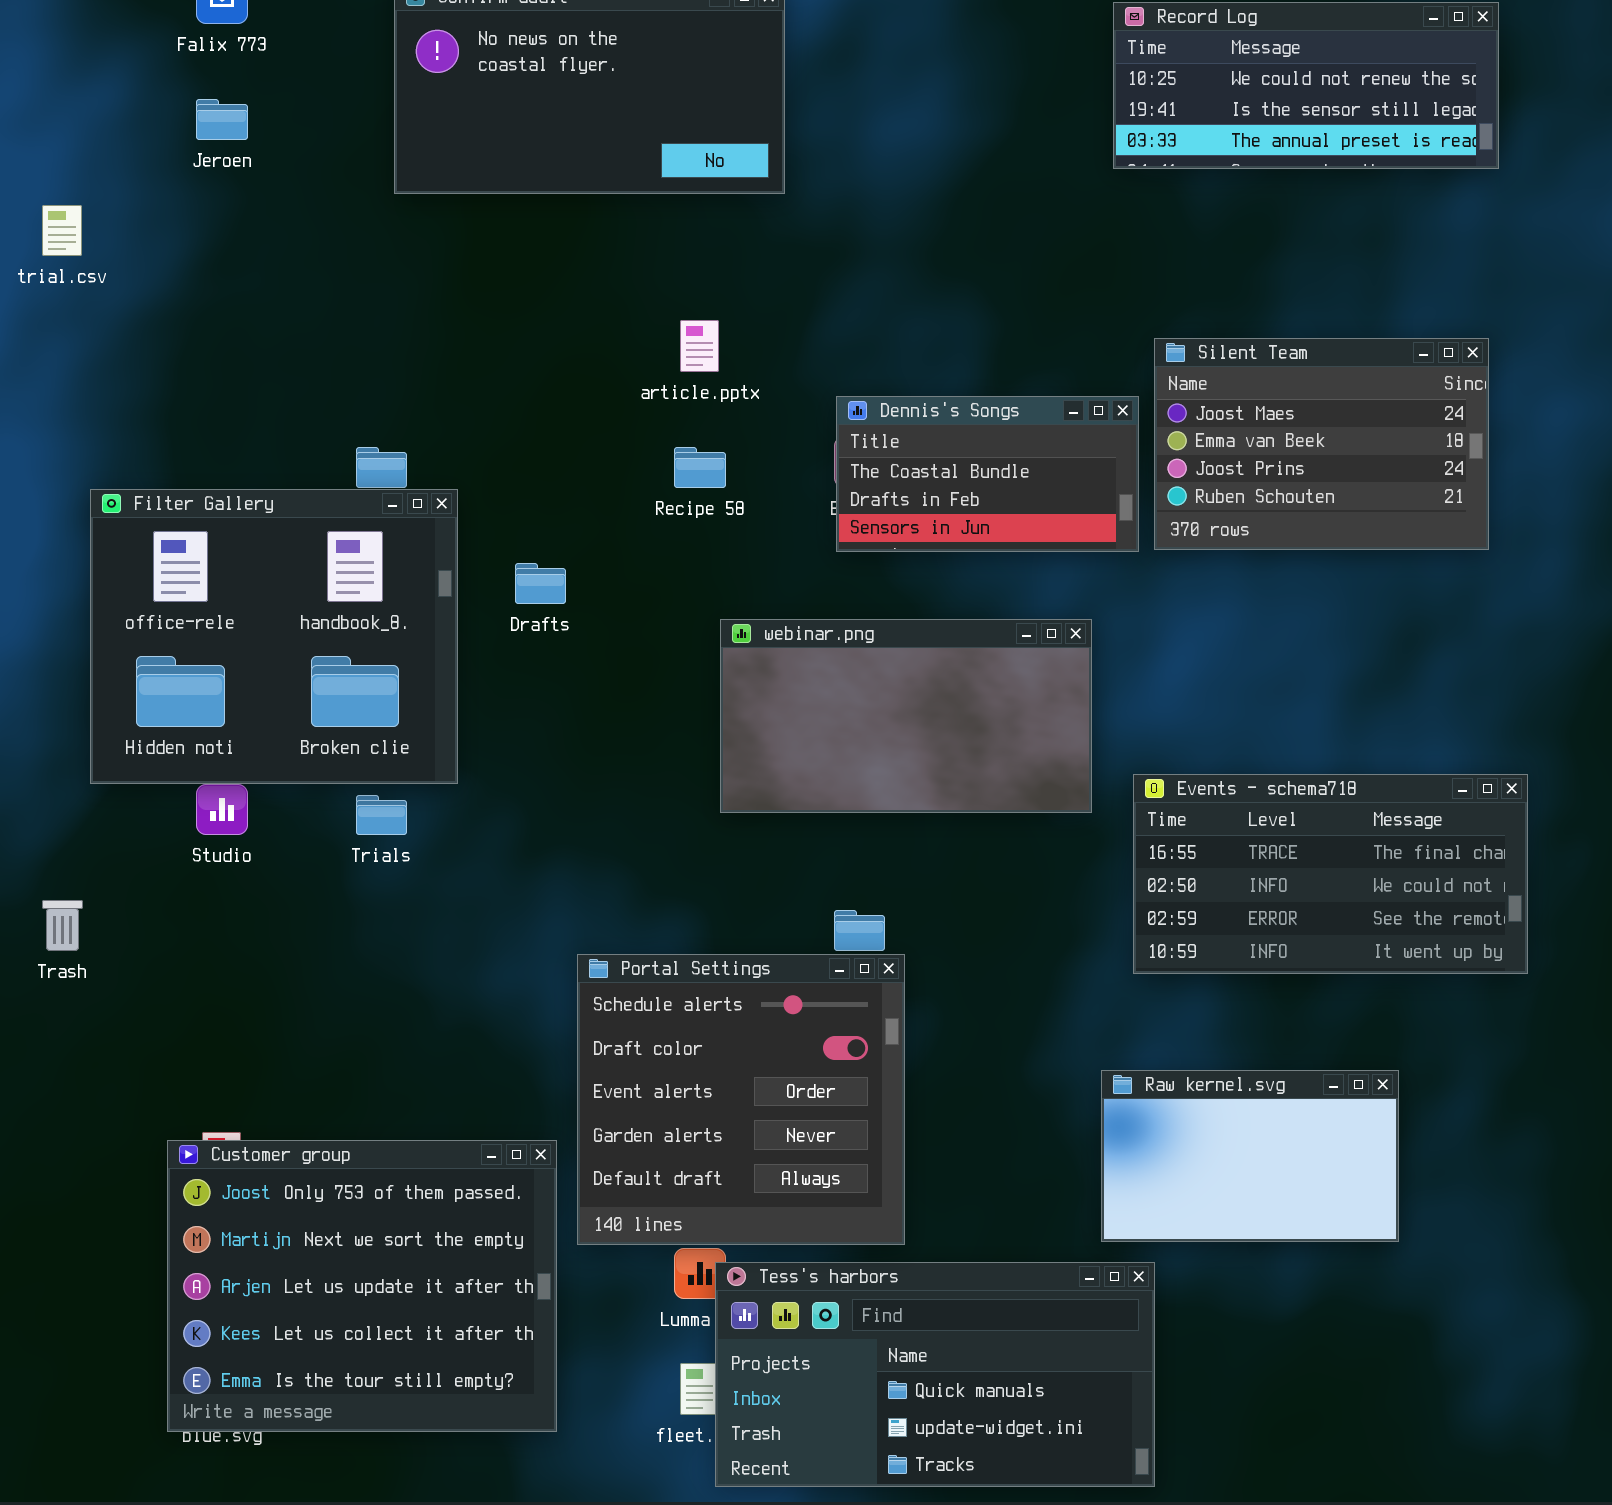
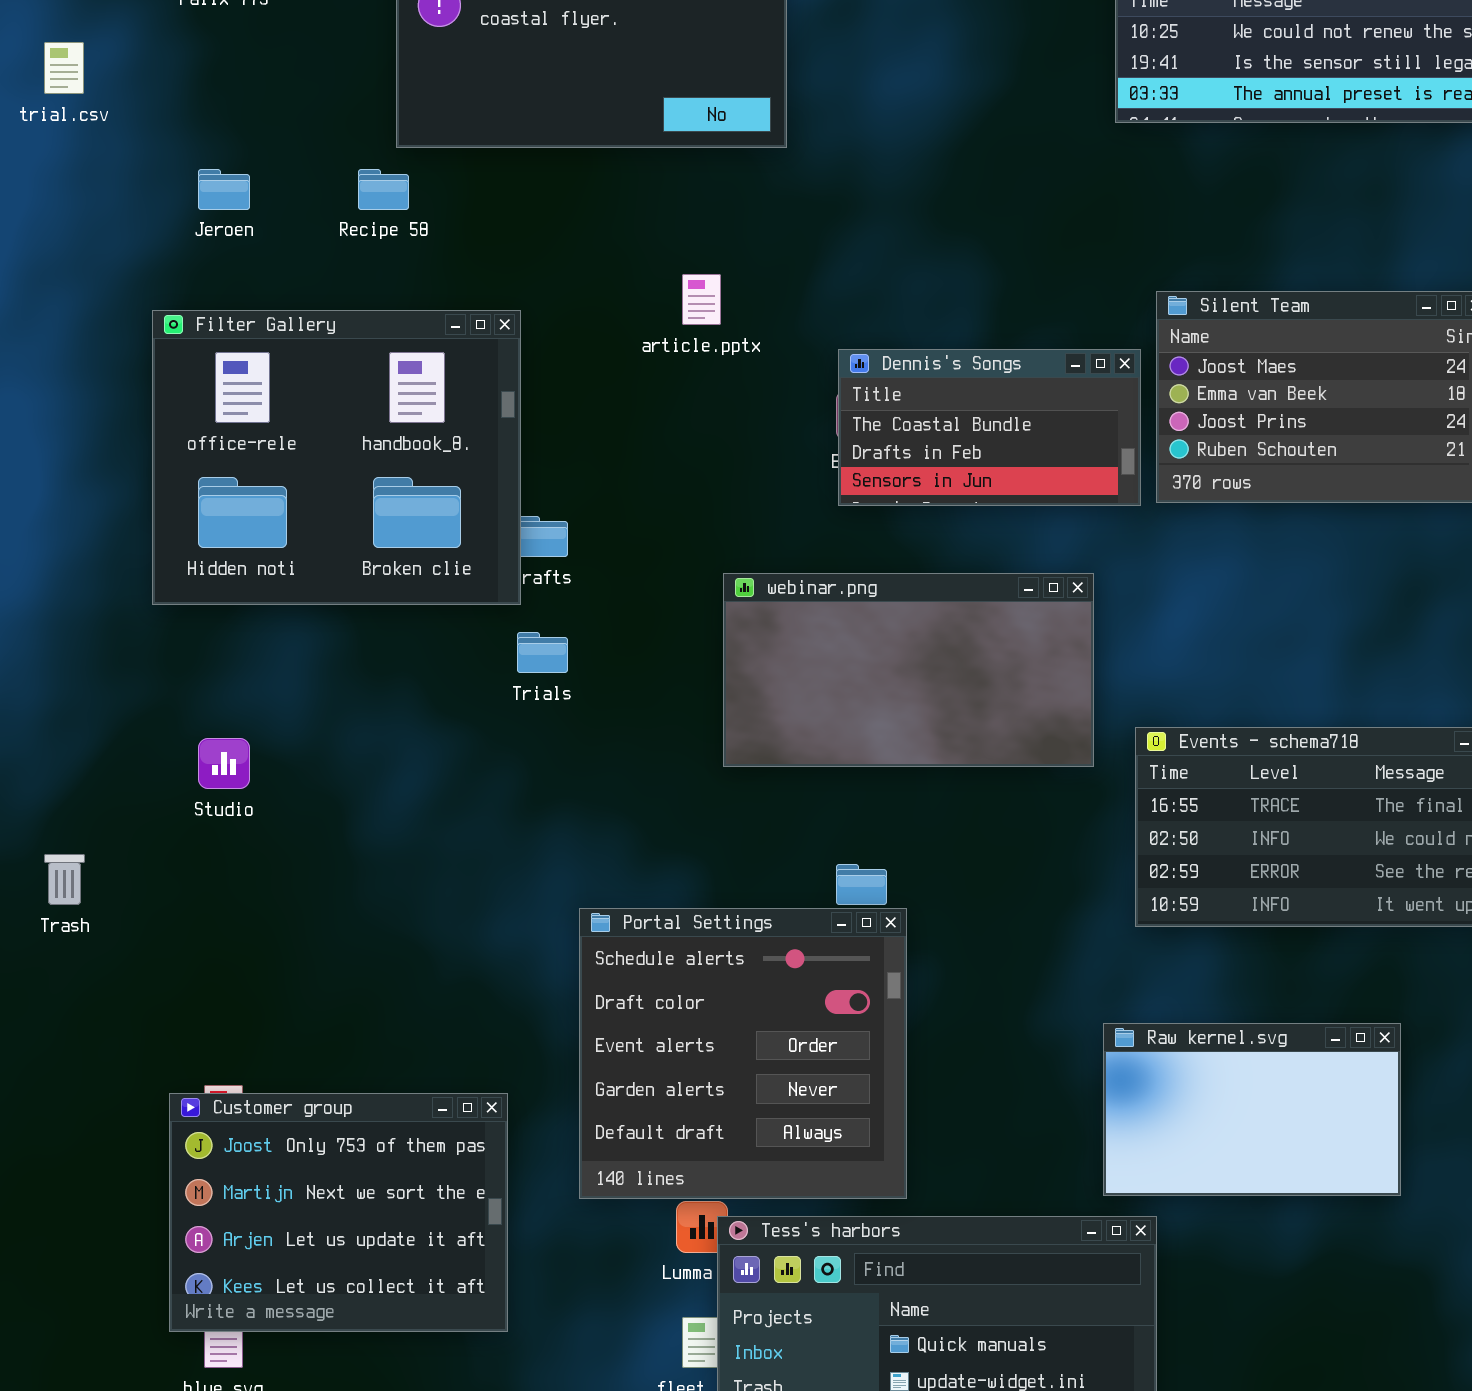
Jeroen: [196,99,248,140] -> [198,169,250,210], moved
trial.csv: [42,205,82,256] -> [44,42,84,94], moved
Recipe 58: [674,447,726,488] -> [358,169,409,210], moved
Filter Gallery: [90,489,458,784] -> [152,310,521,605], moved
Trials: [356,795,407,835] -> [517,632,568,673], moved
Customer group: [167,1140,557,1432] -> [169,1093,508,1332], resized

